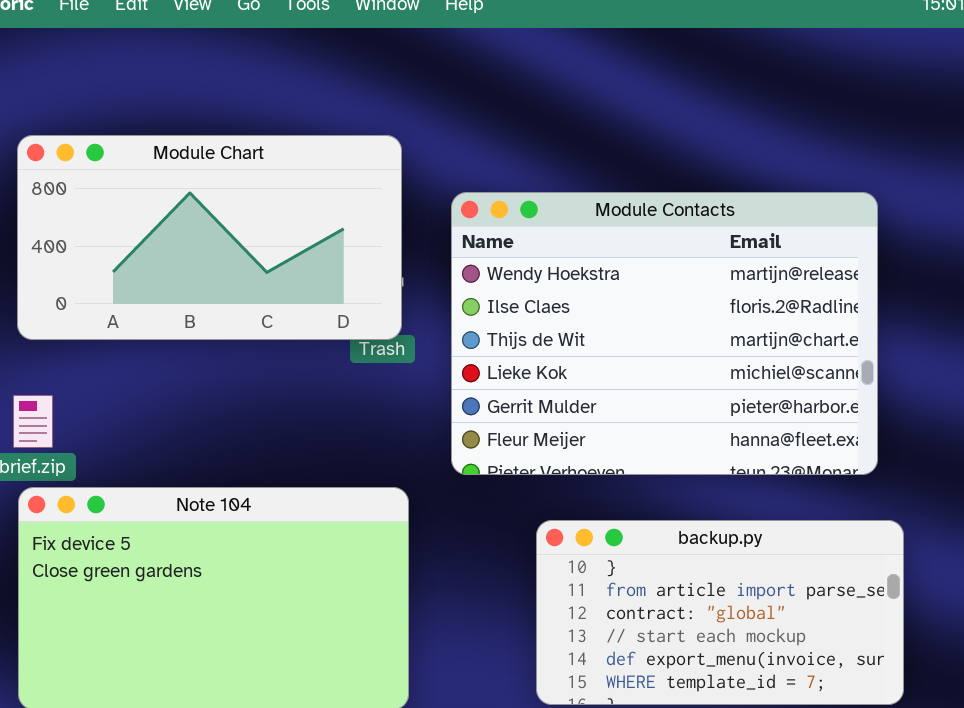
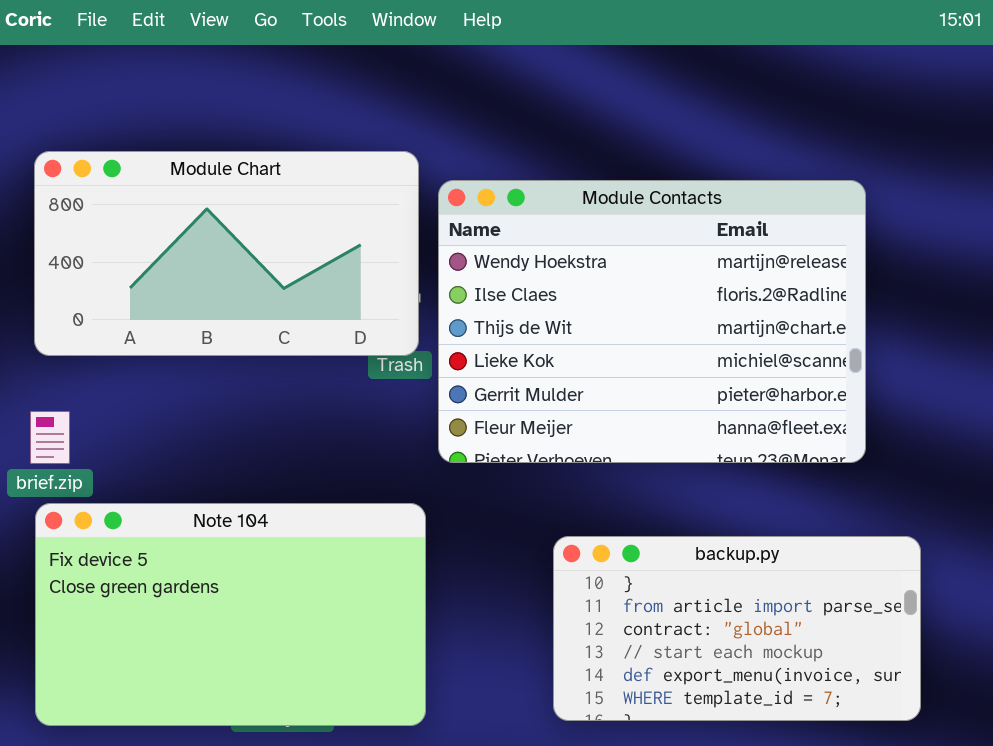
Module Contacts: [451,192,878,475] -> [438,180,866,463], moved

